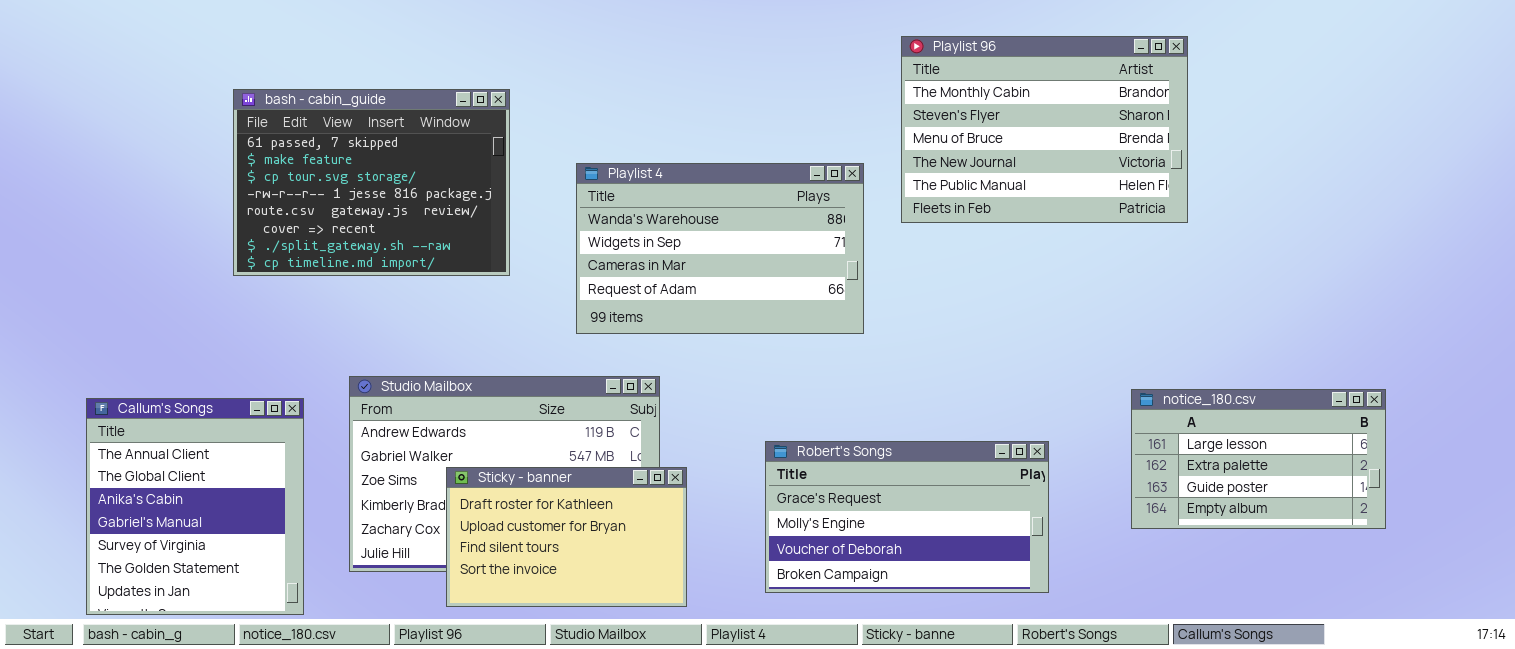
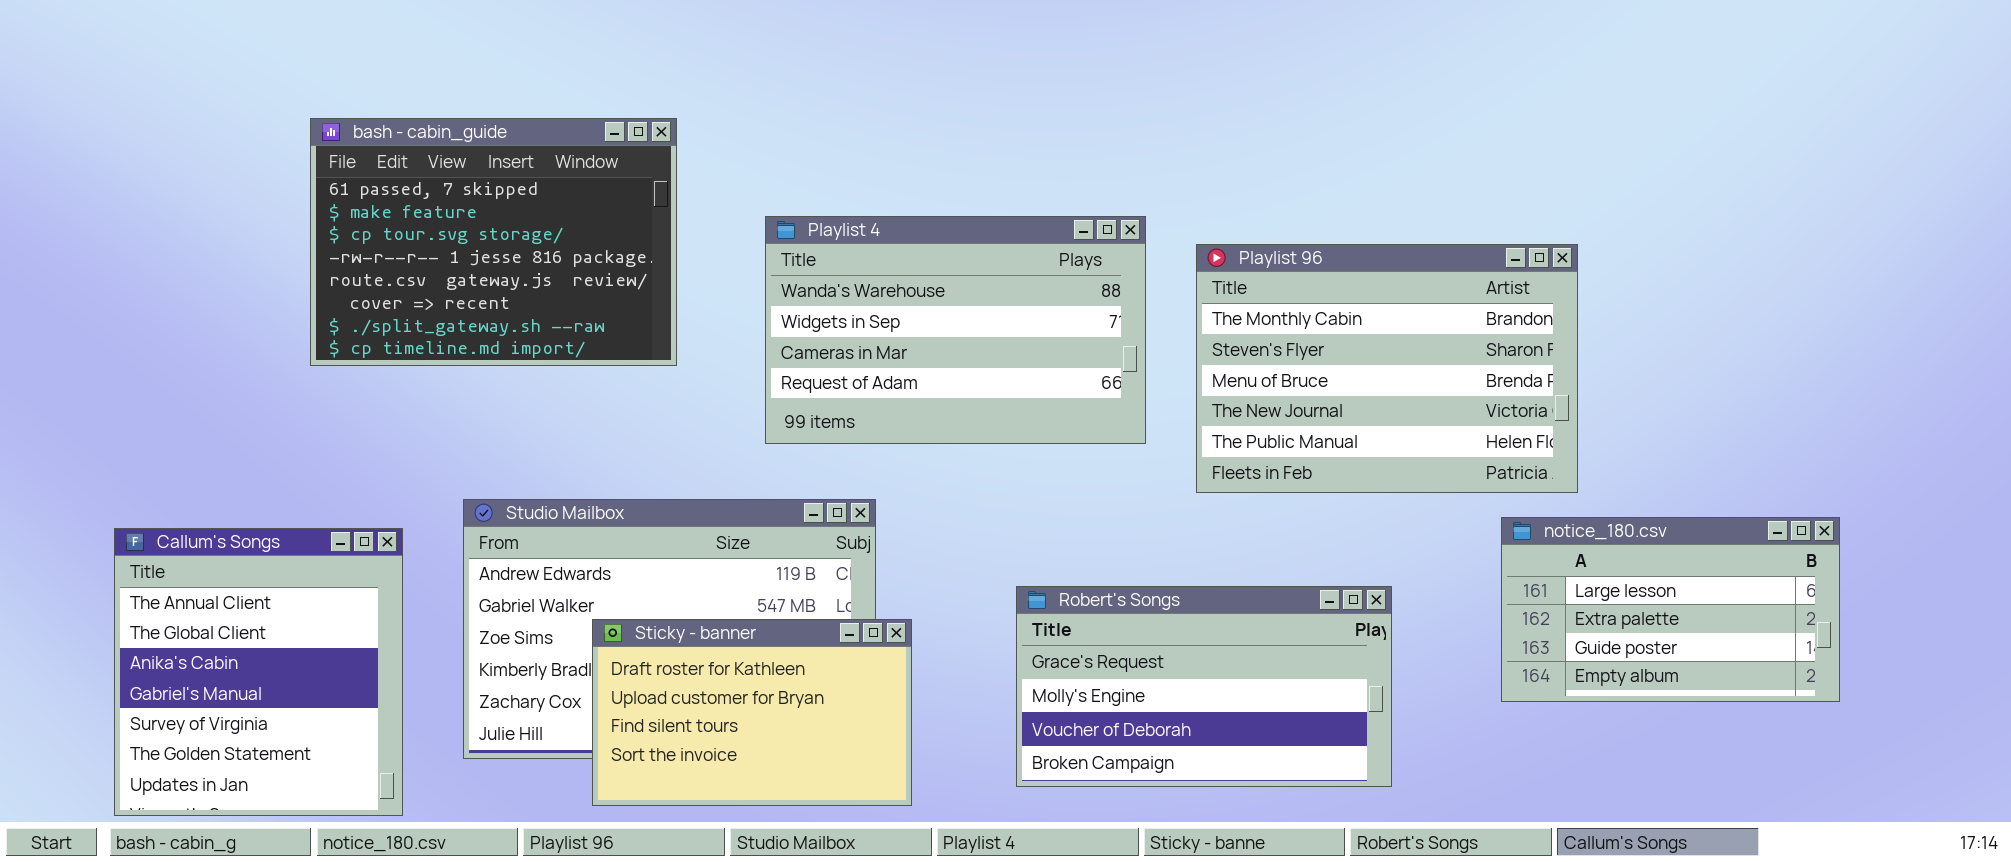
Playlist 96: [901,36,1188,223] -> [1196,244,1578,493], moved

